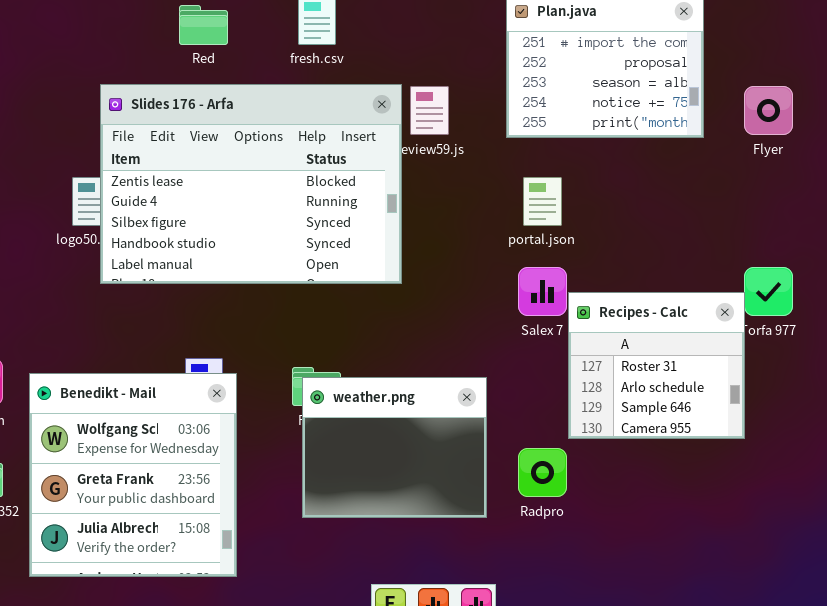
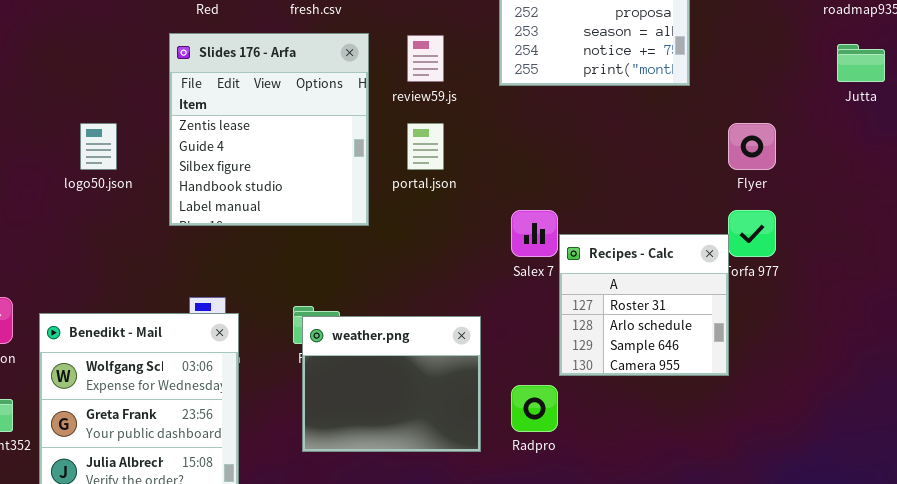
Slides 176 - Arfa: [100,84,402,284] -> [169,33,369,226], moved, resized
Flyer: [744,86,793,135] -> [728,123,776,170], moved
portal.json: [523,177,562,226] -> [407,123,444,170], moved

